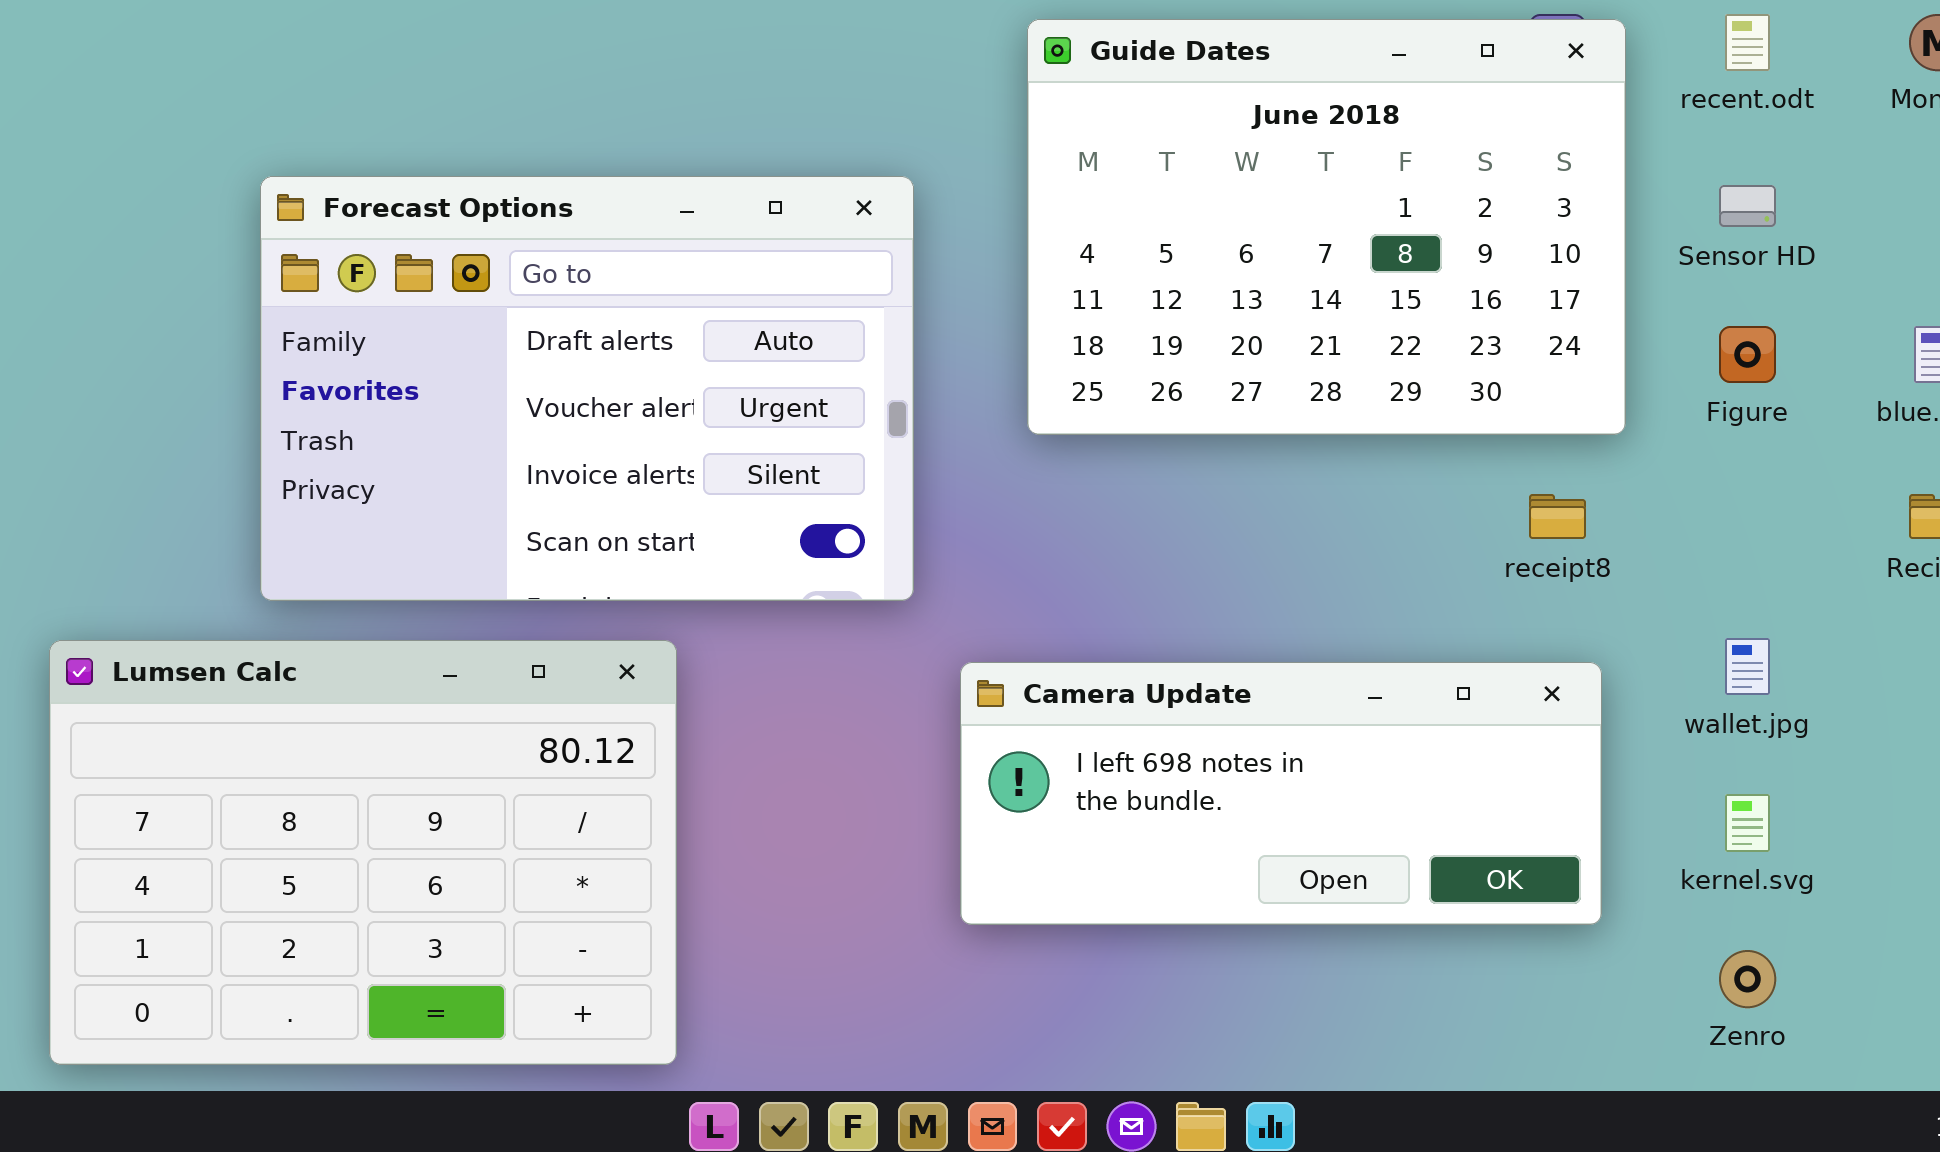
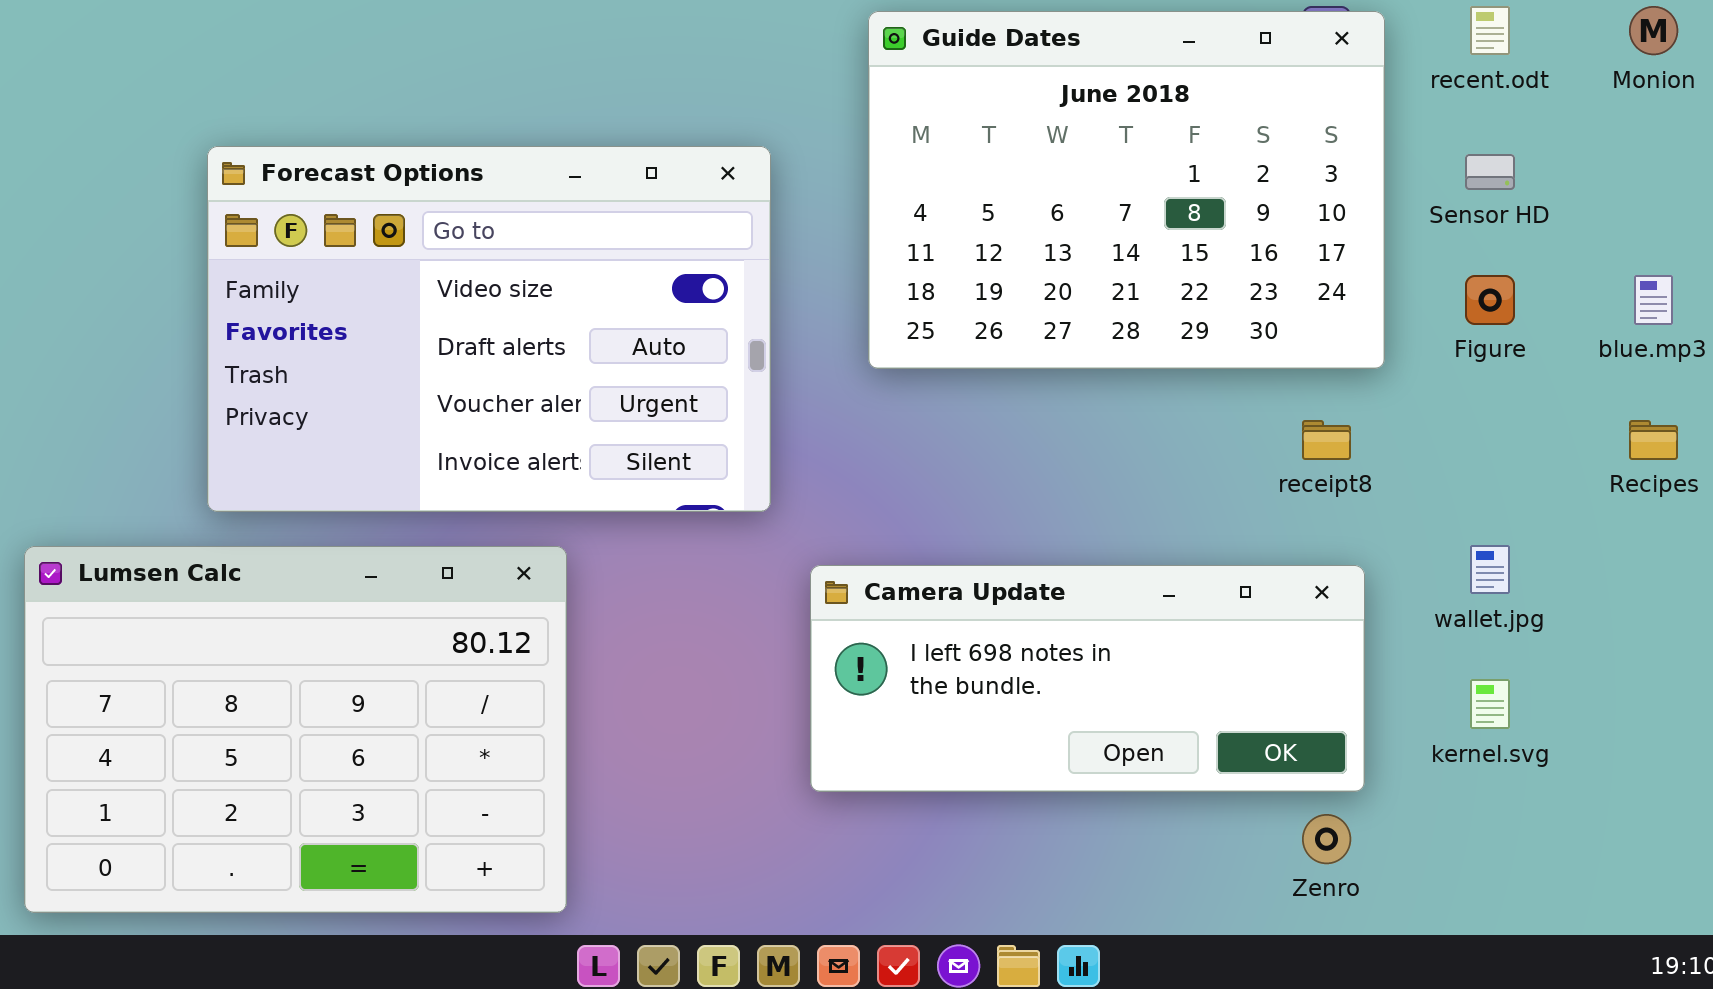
Forecast Options: [260,176,914,601] -> [207,146,771,512], scrolled up 1 row
Zenro: [1719,950,1776,1008] -> [1302,814,1351,864], moved

